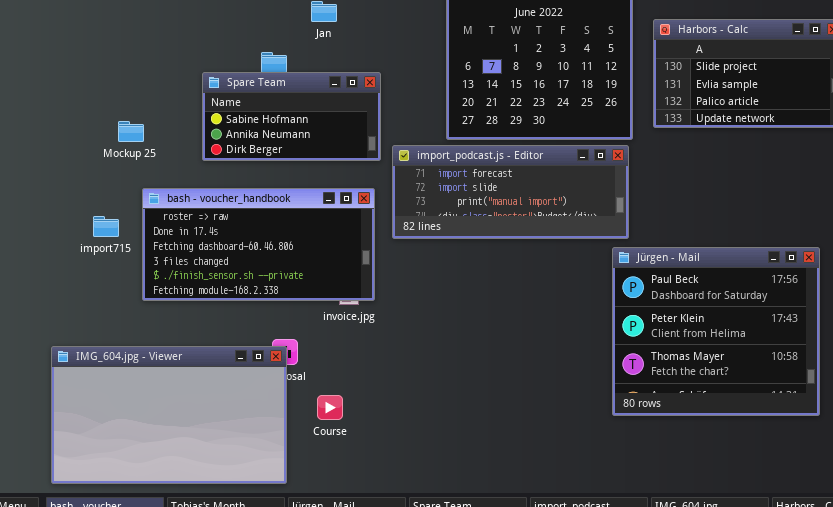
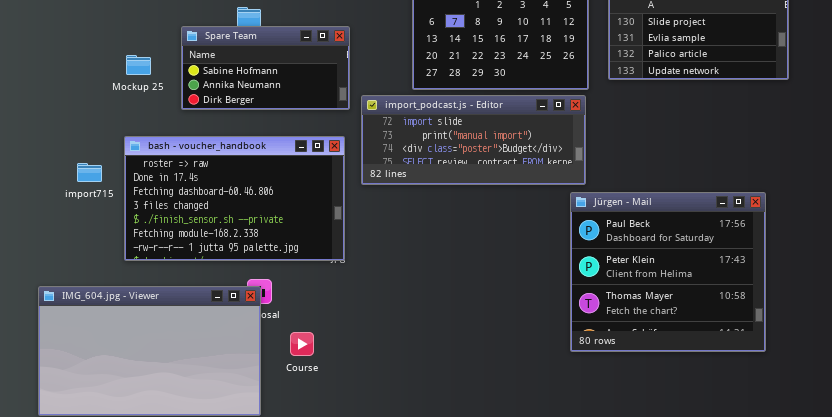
Mockup 25: [118,121,144,142] -> [126,55,151,75], moved
import_podcast.js - Editor: [392,145,629,239] -> [361,95,586,185], scrolled down 1 row
bash - voucher_handbook: [142,188,375,301] -> [124,136,345,261], resized

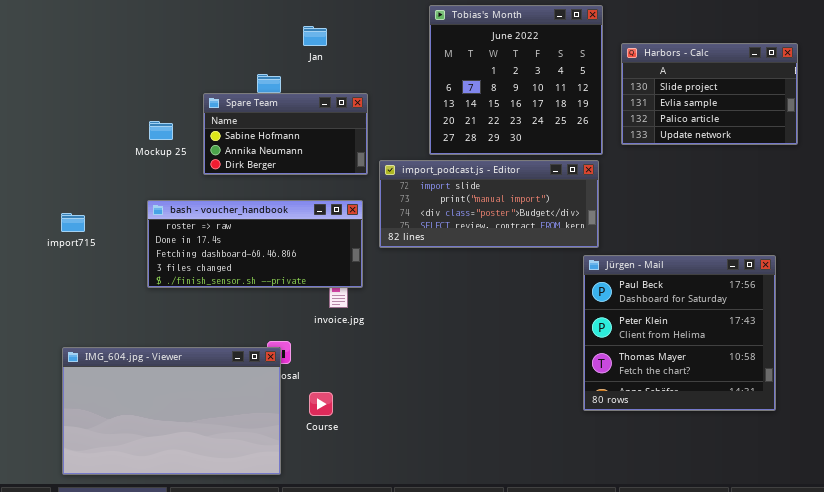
bash - voucher_handbook: [124,136,345,261] -> [147,200,363,288], resized
import715: [77,163,102,182] -> [61,213,85,232], moved

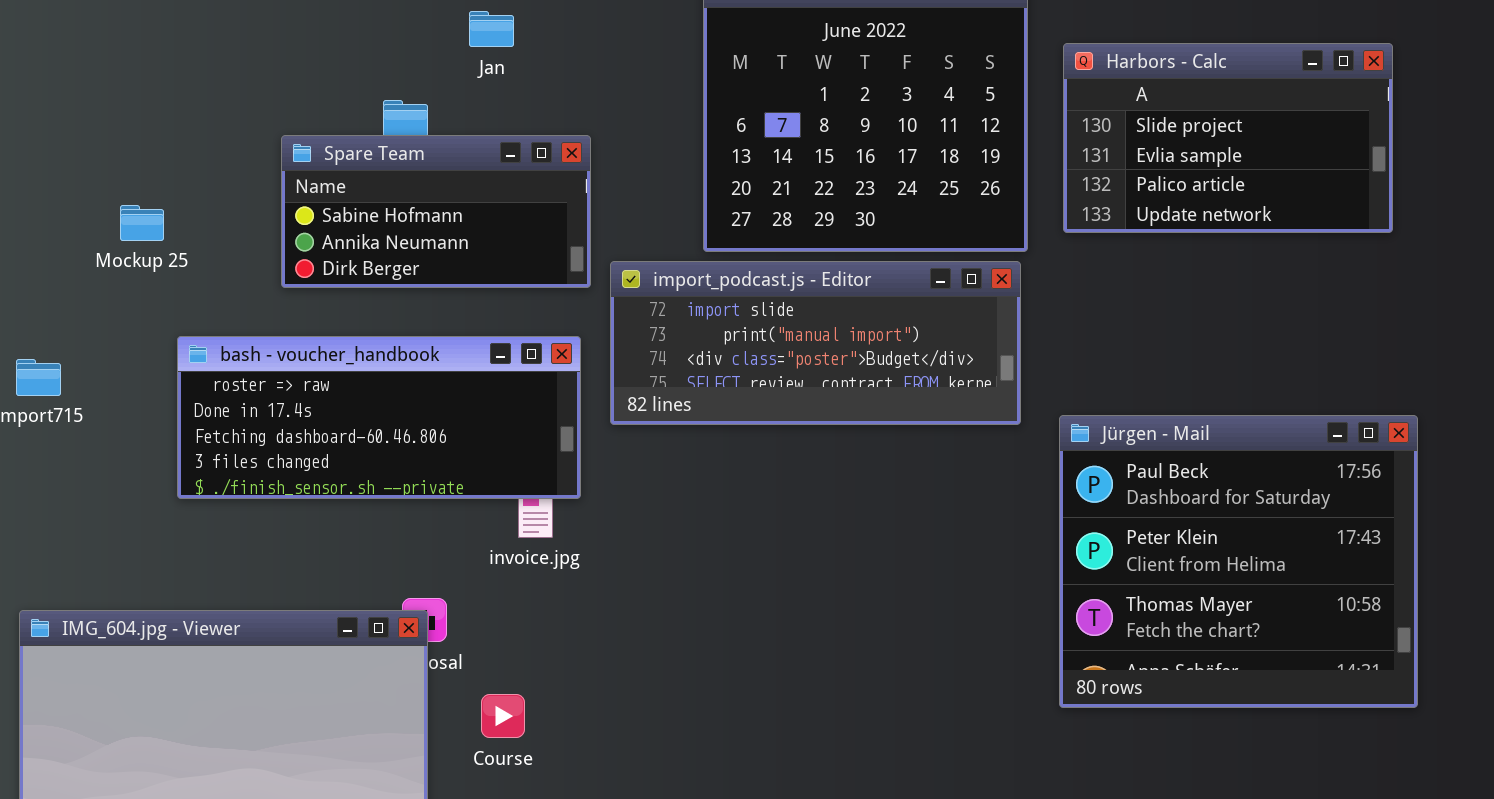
Mockup 25: [149,121,173,140] -> [120,205,164,241], moved
Jürgen - Mail: [583,255,776,411] -> [1059,415,1418,708], moved

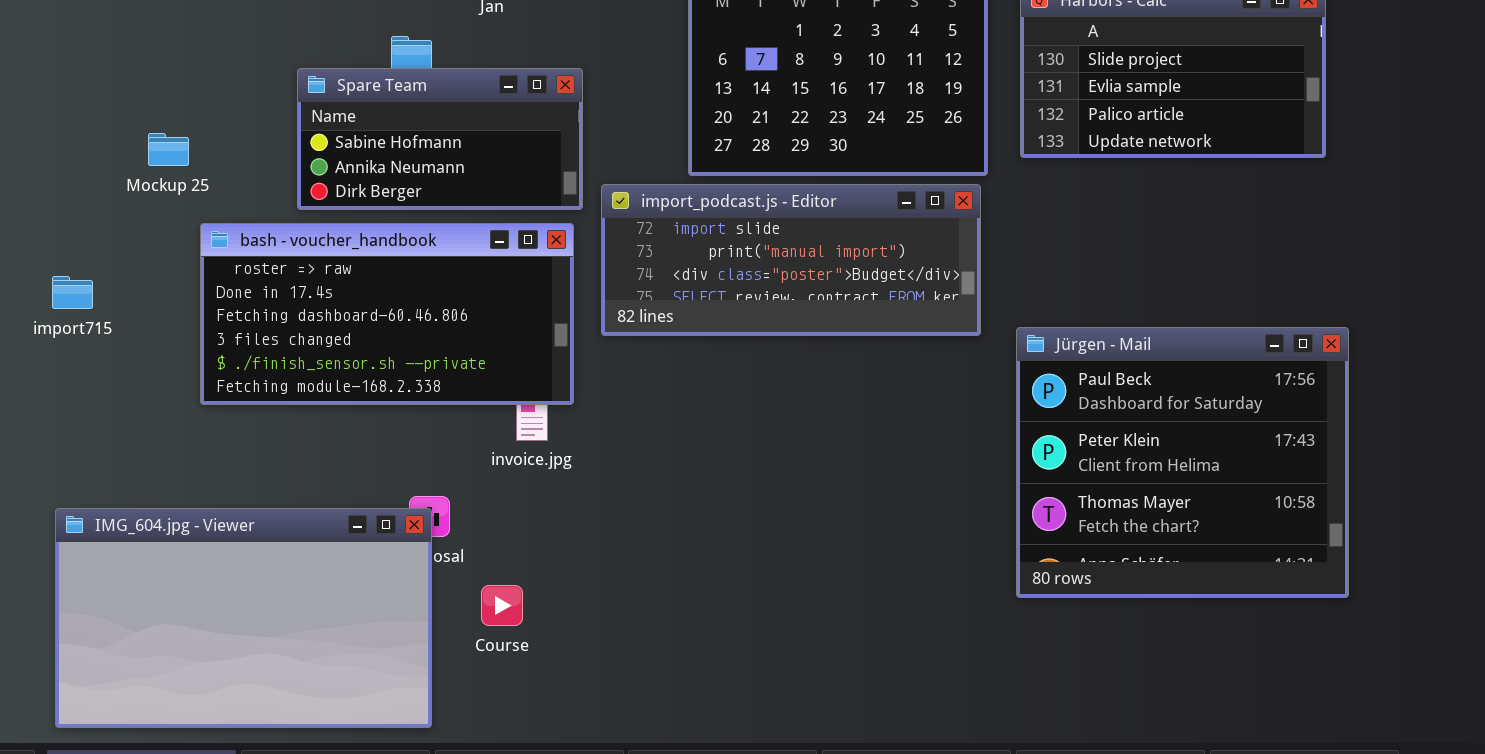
bash - voucher_handbook: [177,336,581,499] -> [200,223,574,405], resized

